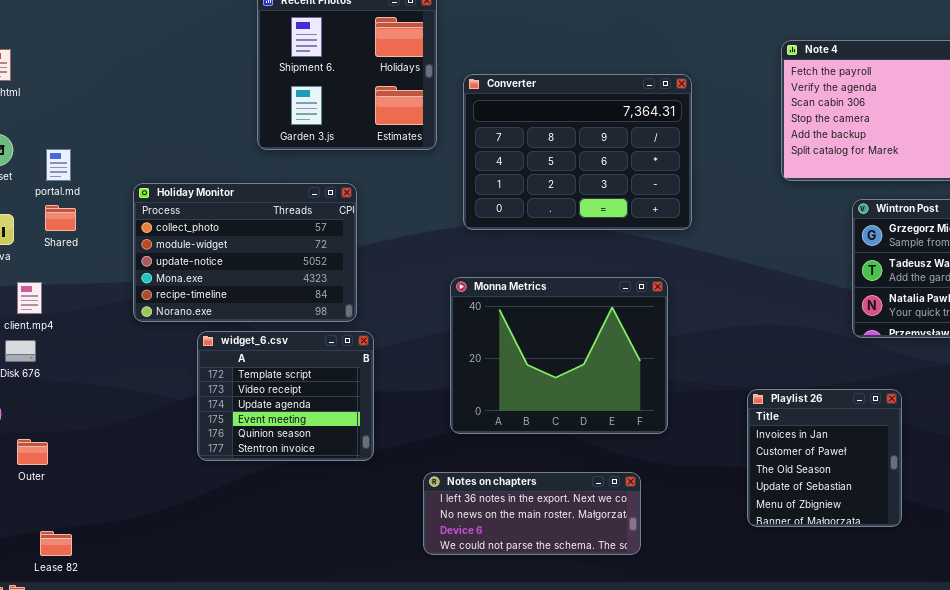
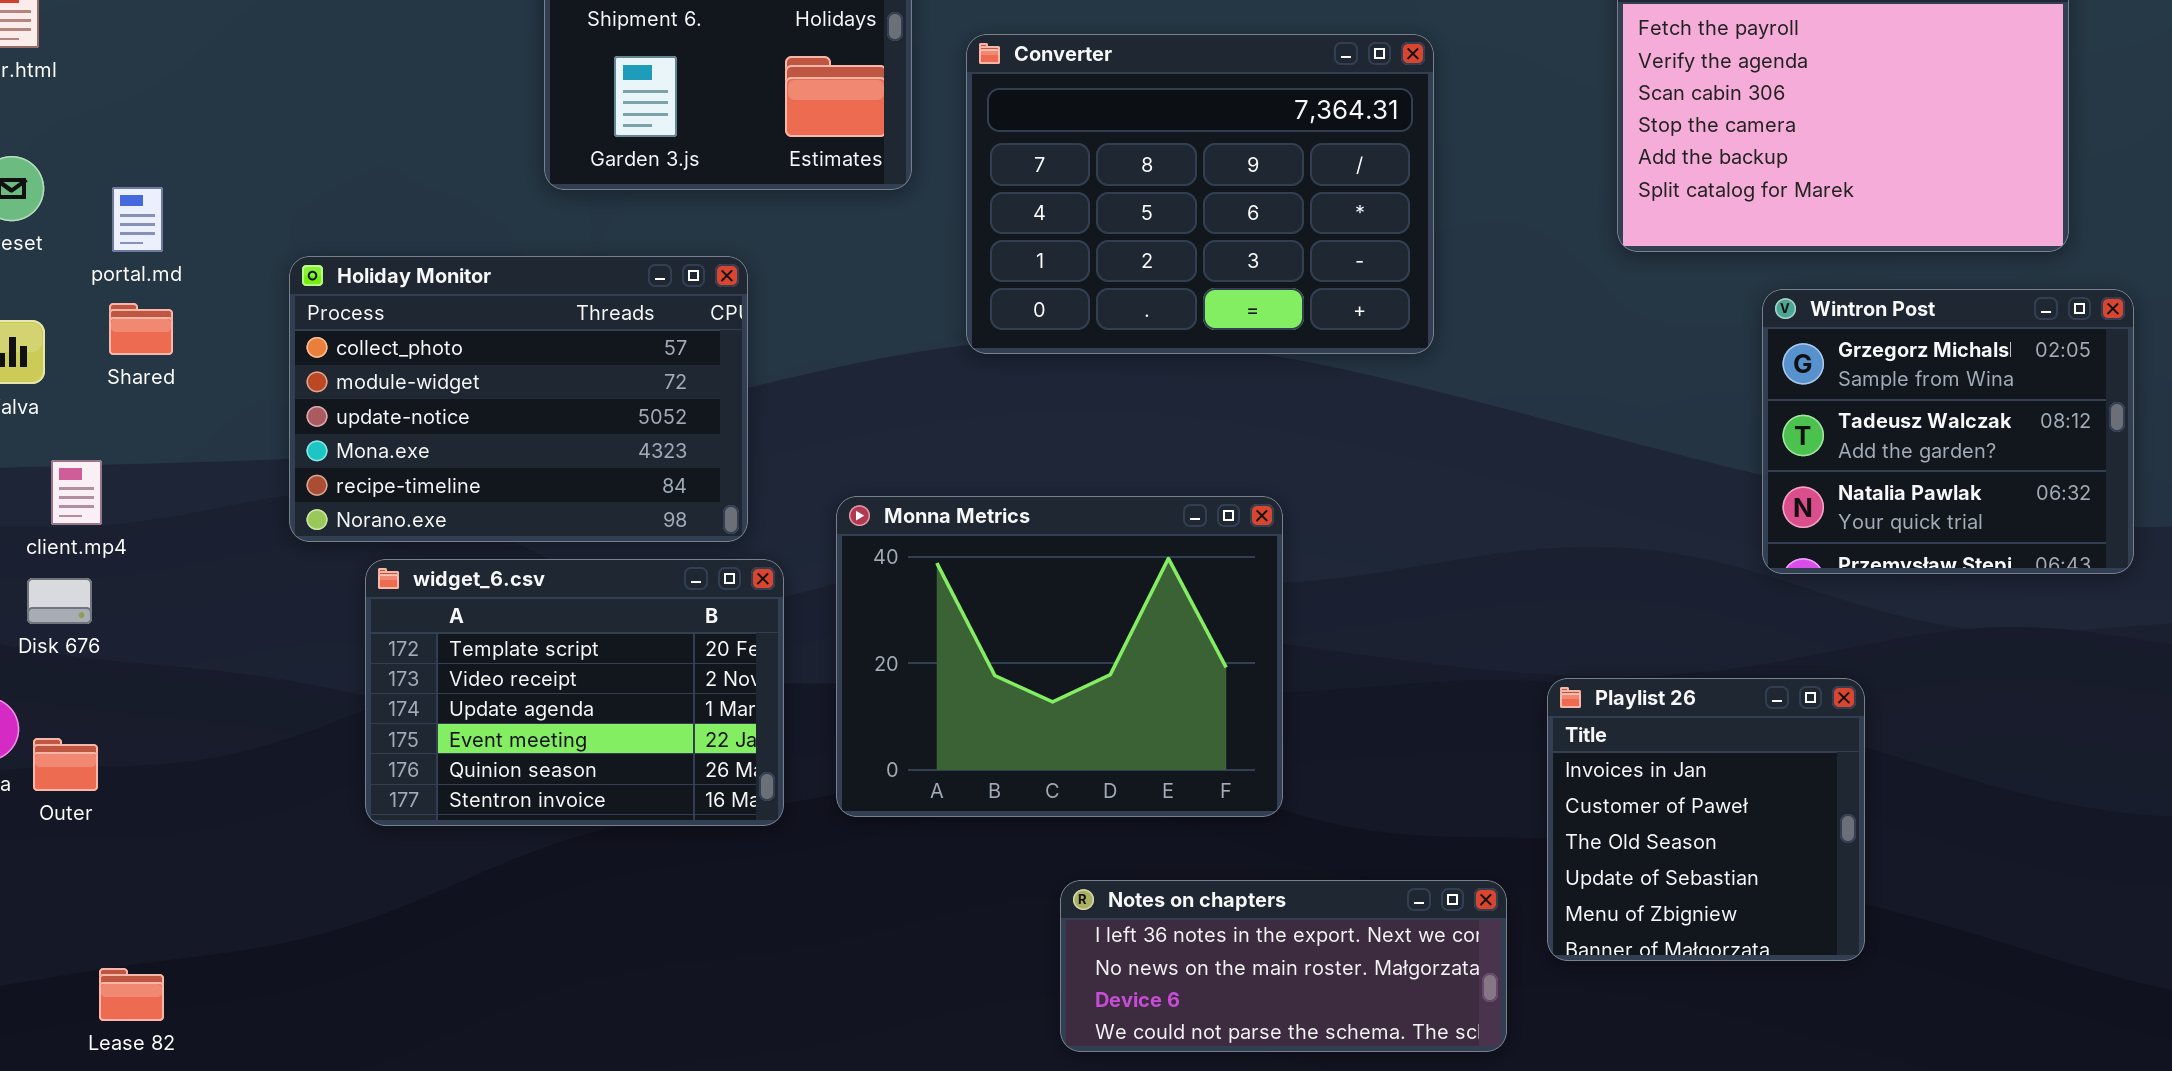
Monna Metrics: [450,277,668,434] -> [836,496,1283,817], moved
widget_6.csv: [197,331,374,461] -> [365,559,784,826], resized
Outer: [17,439,48,465] -> [33,738,98,791], moved
Notes on chapters: [423,472,641,555] -> [1060,880,1507,1052], moved

